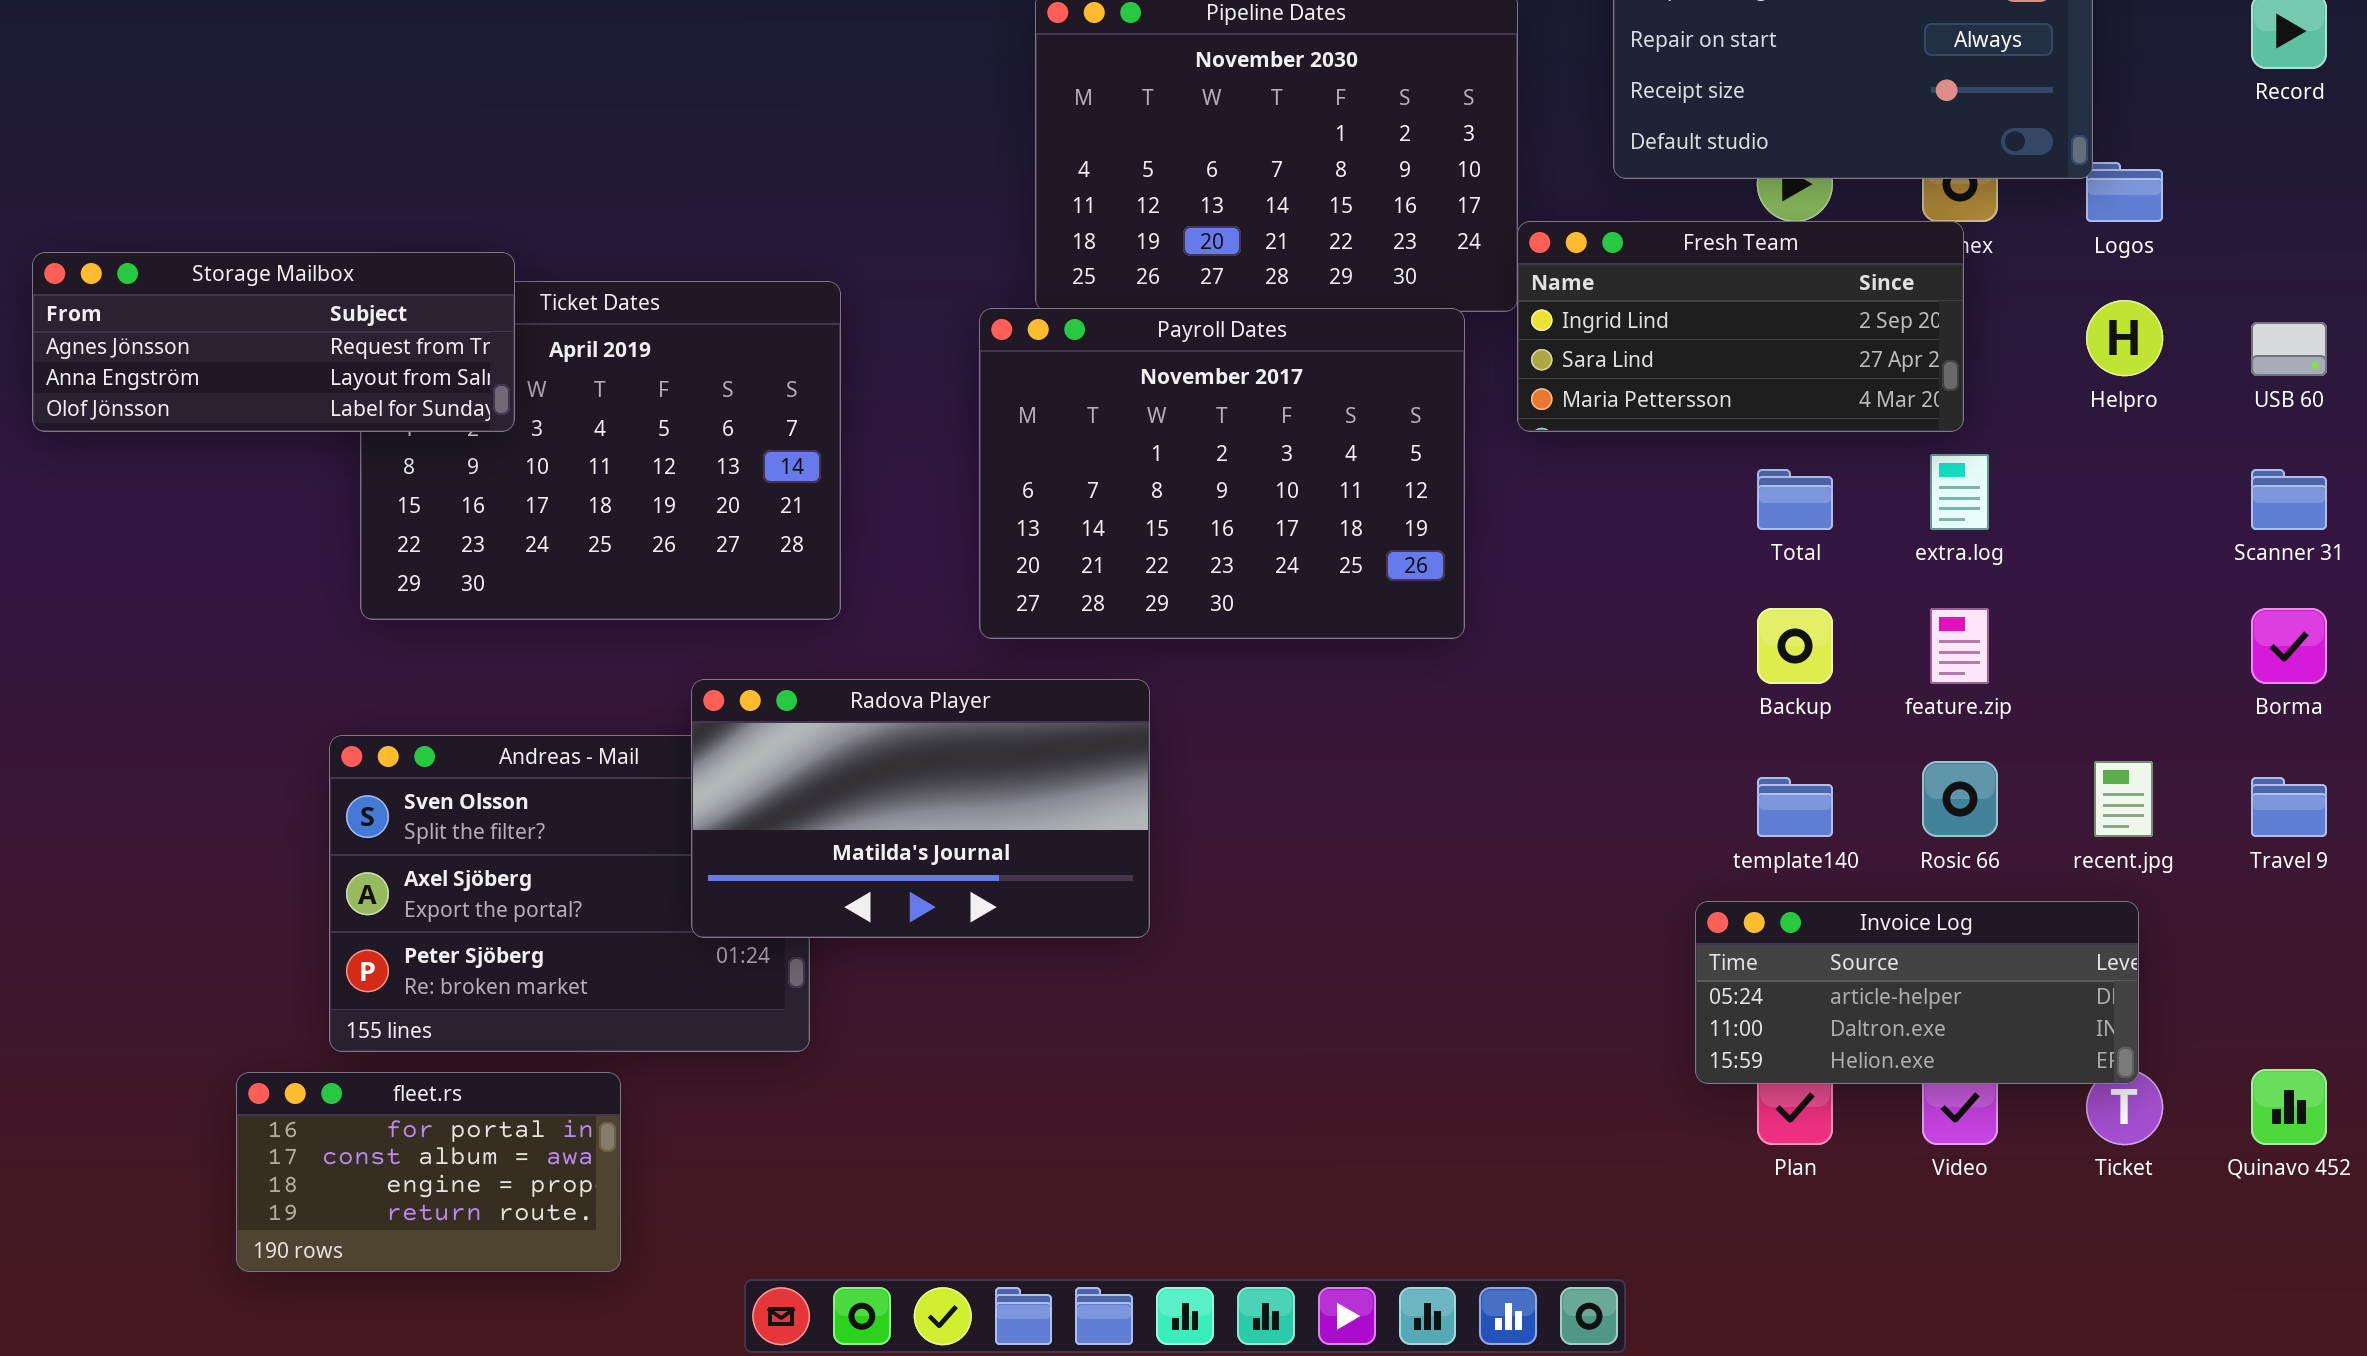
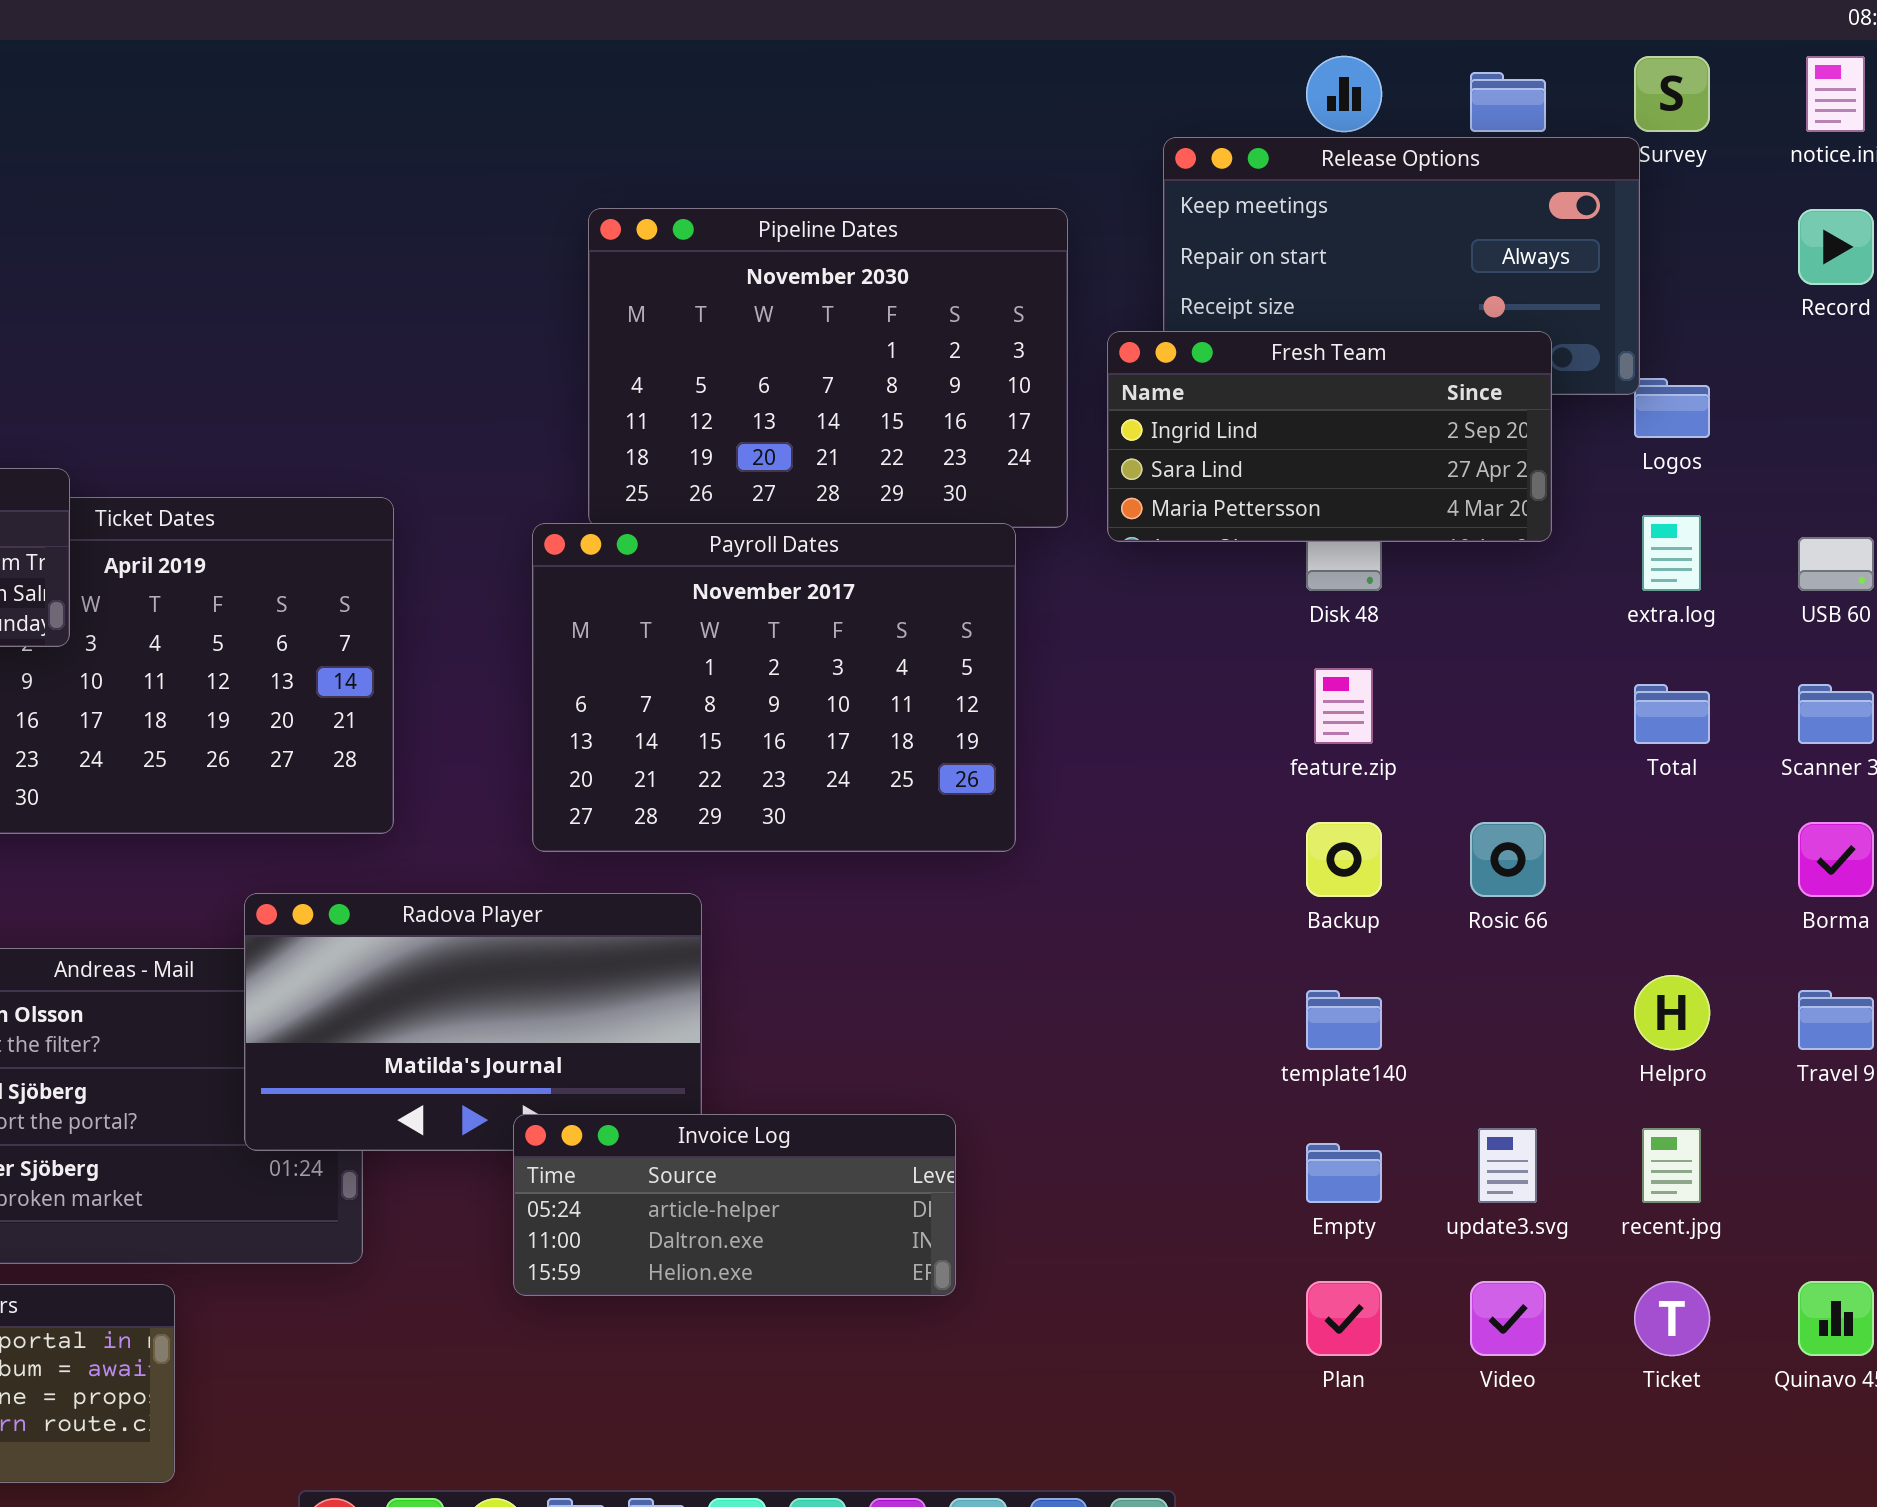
Fresh Team: [1517,221,1964,432] -> [1107,331,1552,542], moved
Helpro: [2086,300,2163,376] -> [1634,975,1710,1050], moved
extra.log: [1930,454,1989,530] -> [1642,515,1701,591], moved
Total: [1757,469,1833,530] -> [1634,684,1710,744], moved
feature.zip: [1930,608,1989,684] -> [1314,668,1373,744], moved
Rosic 66: [1922,761,1998,837] -> [1470,822,1546,897], moved
recent.jpg: [2094,761,2153,837] -> [1642,1128,1701,1203], moved
Invoice Log: [1695,901,2139,1084] -> [513,1114,956,1296], moved

